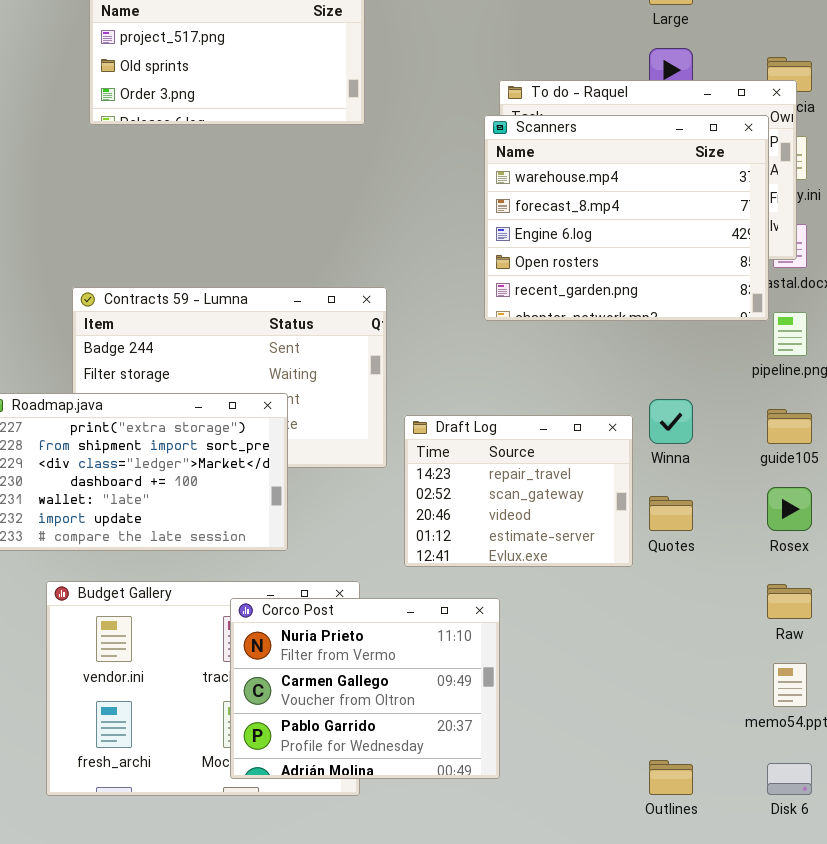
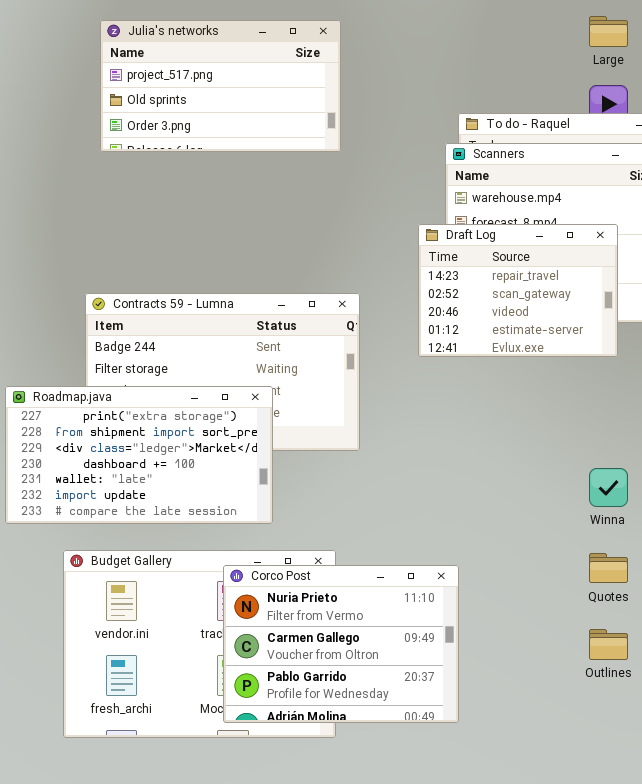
Winna: [649,399,693,444] -> [589,468,628,507], moved
Draft Log: [404,415,633,567] -> [418,224,618,357], moved
Quotes: [649,496,693,531] -> [589,553,628,583], moved
Outlines: [649,760,693,795] -> [589,629,628,660], moved

